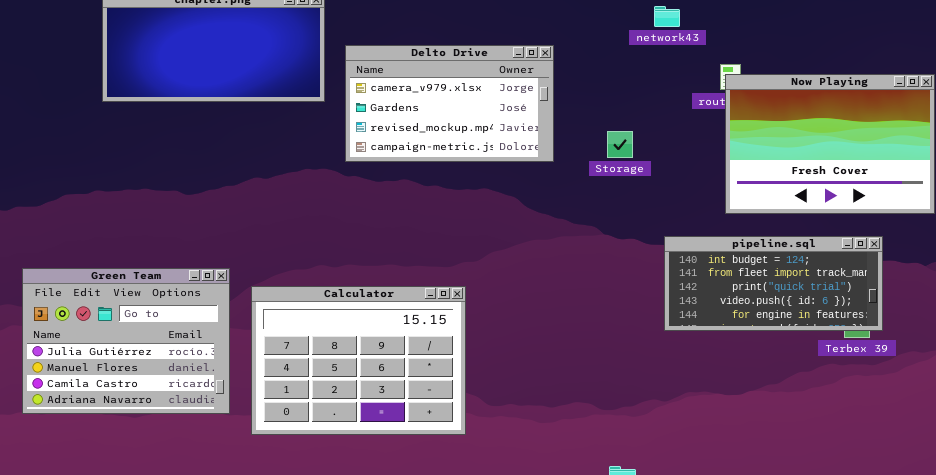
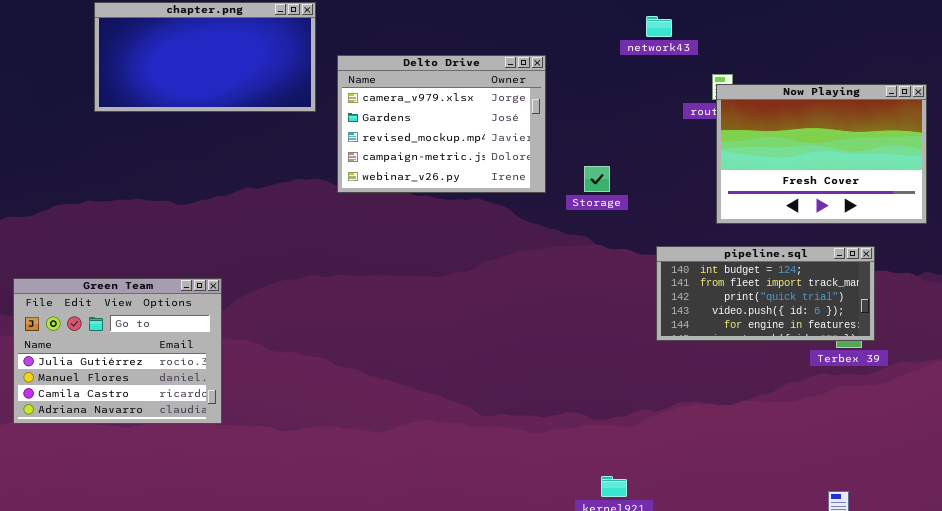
Delto Drive: [345,45,554,162] -> [337,55,546,193], resized
Storage: [607,131,633,158] -> [584,166,610,192], moved
Calculator: [251,286,466,435] -> none, closed

